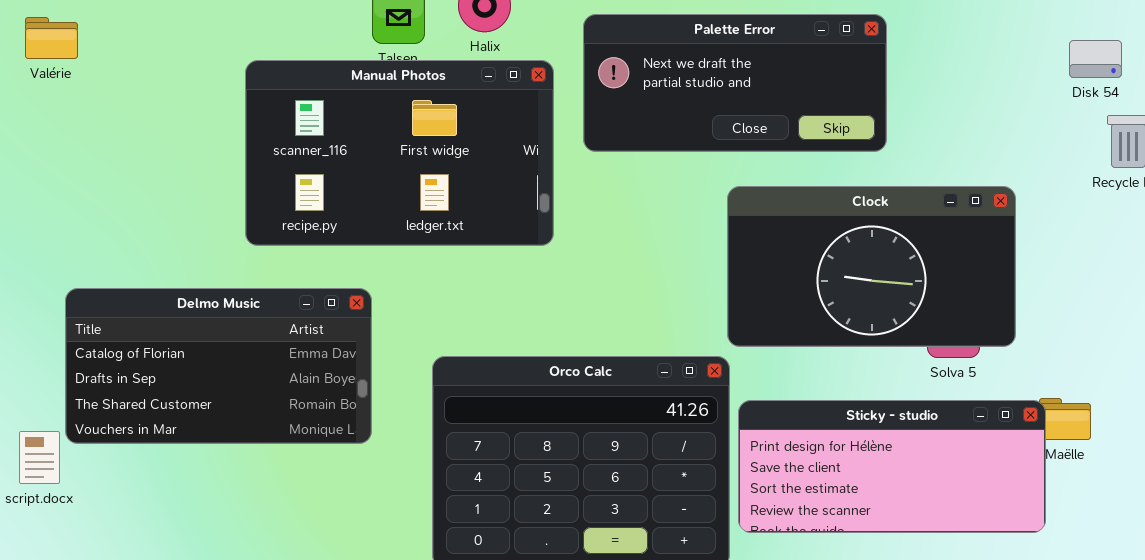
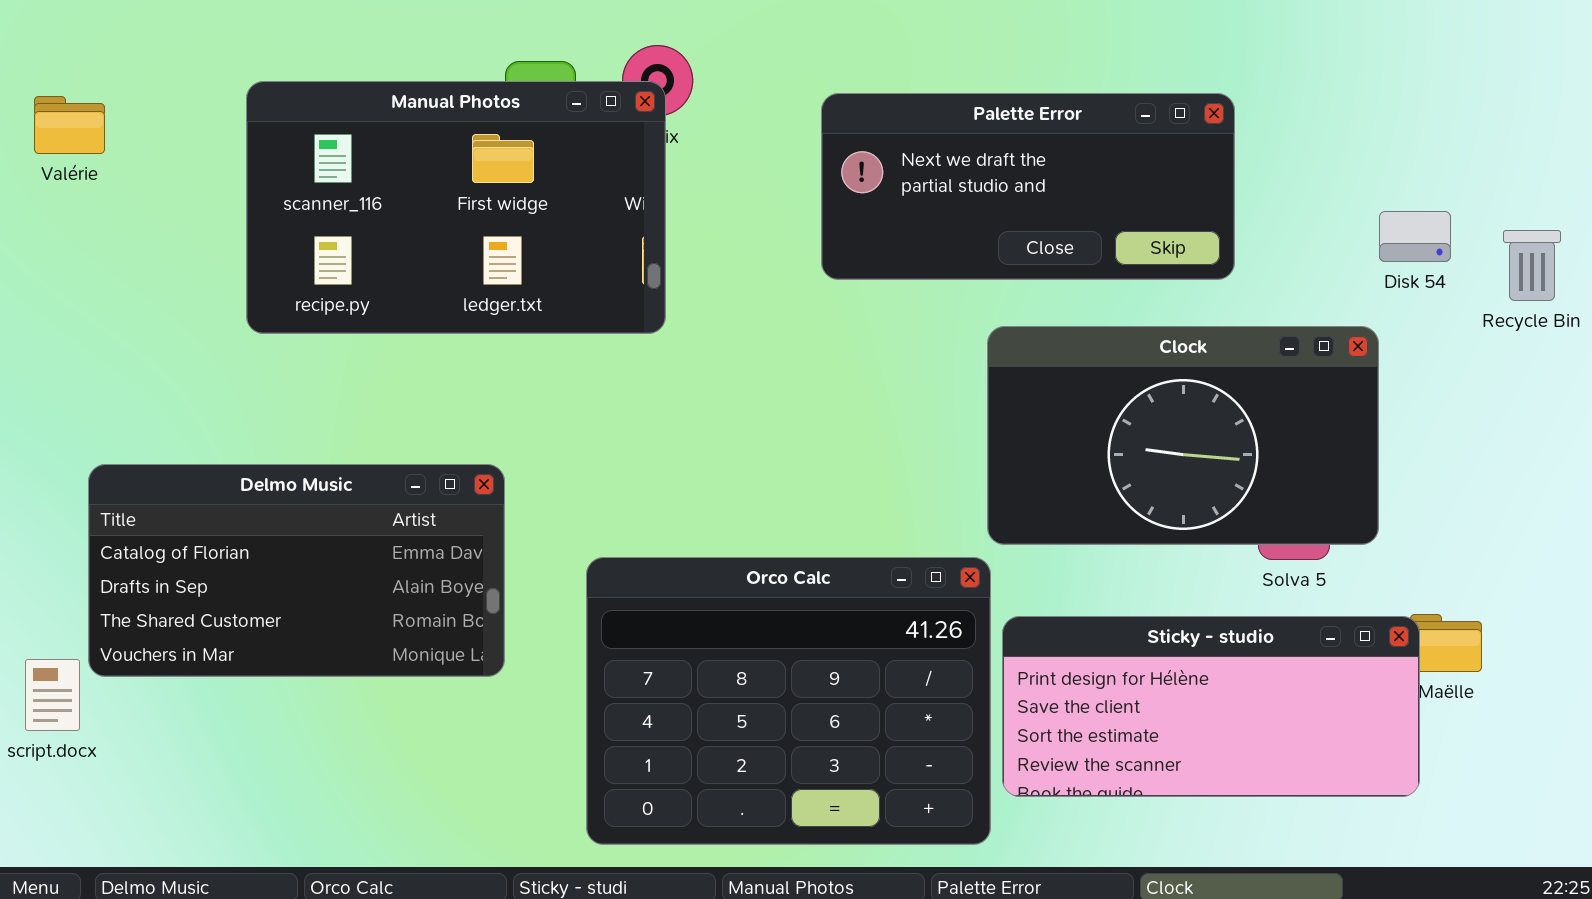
Palette Error: [583,14,887,152] -> [821,93,1235,280], moved
Disk 54: [1069,40,1122,78] -> [1379,211,1451,262], moved
Manual Photos: [245,60,554,246] -> [246,81,666,334], moved

